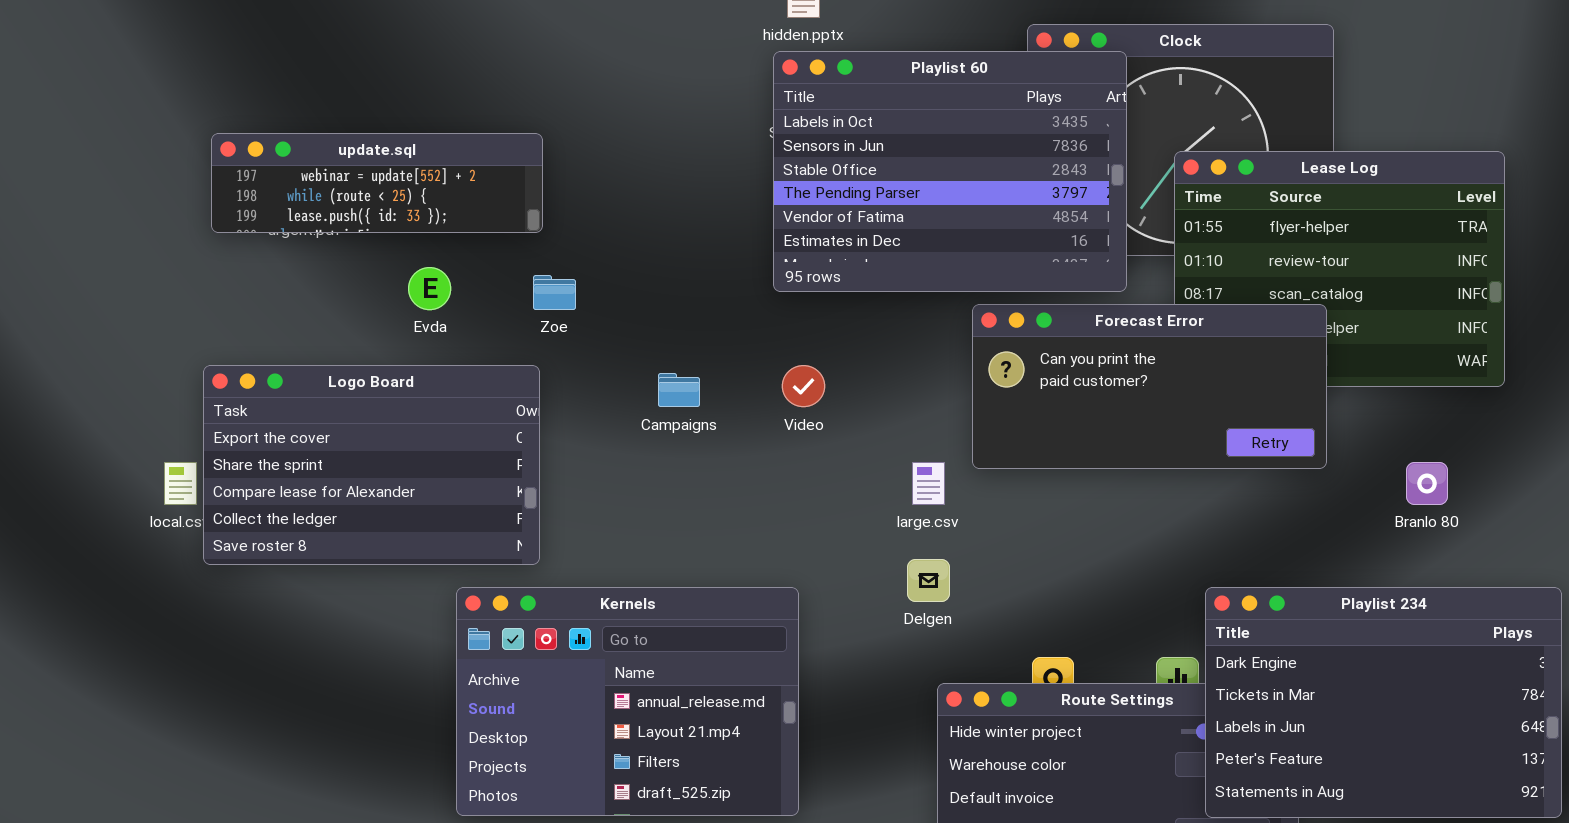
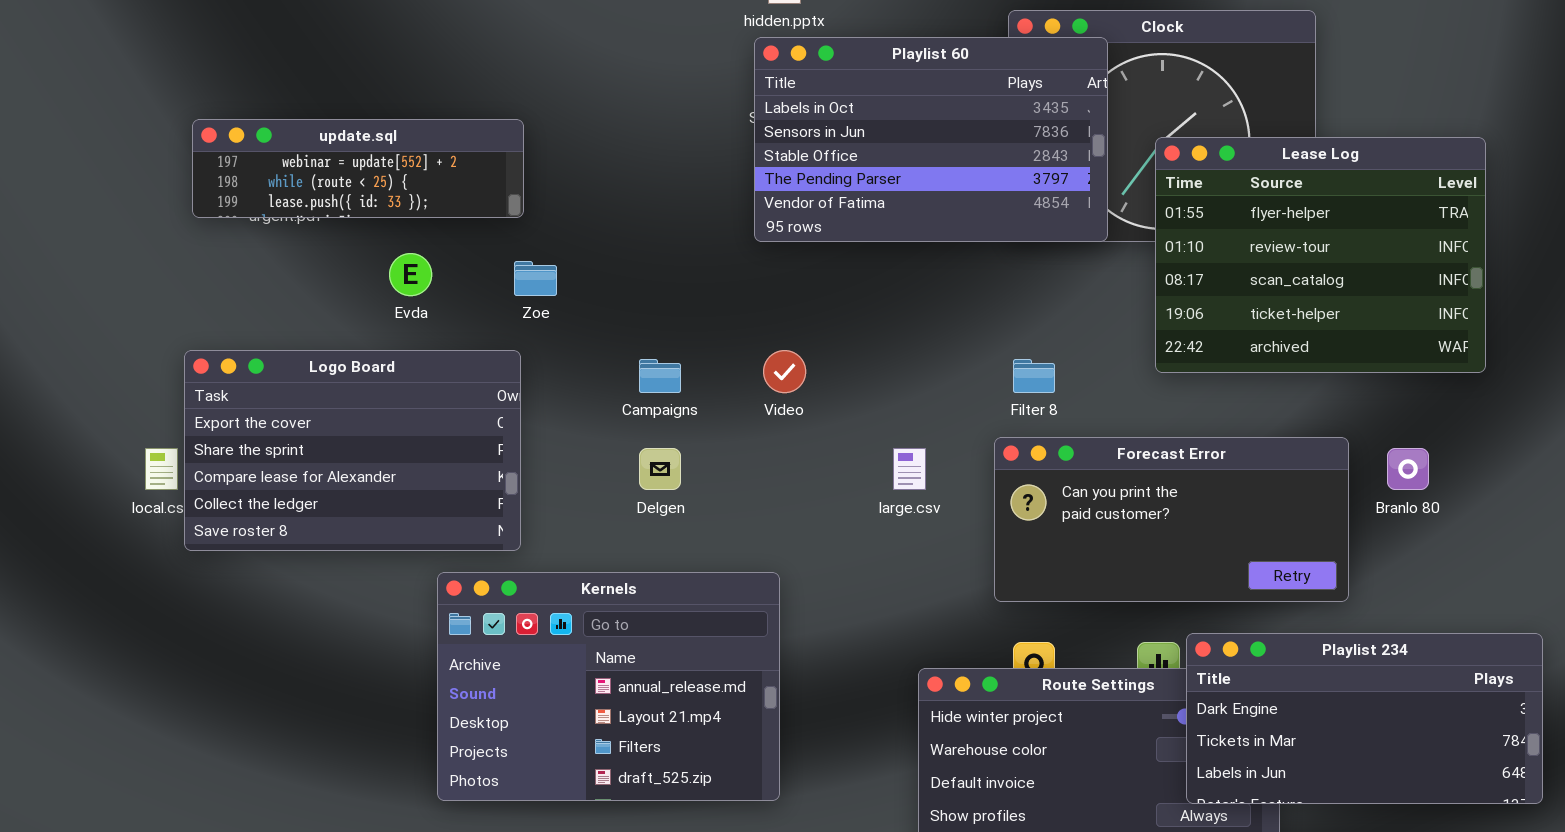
Playlist 60: [773,51,1127,292] -> [754,37,1108,242], resized
Forecast Error: [972,304,1327,469] -> [994,437,1349,602], moved
Delgen: [907,559,950,602] -> [639,448,681,490], moved
Playlist 234: [1205,587,1562,818] -> [1186,633,1543,804], resized

